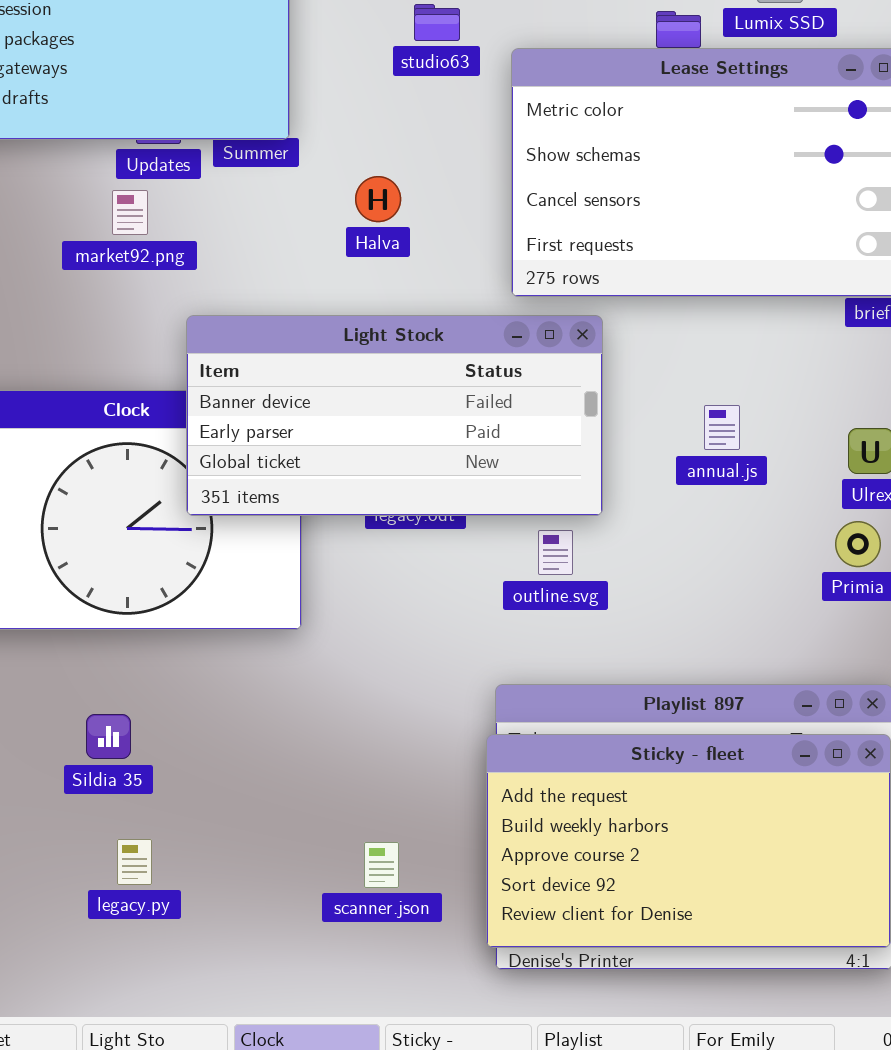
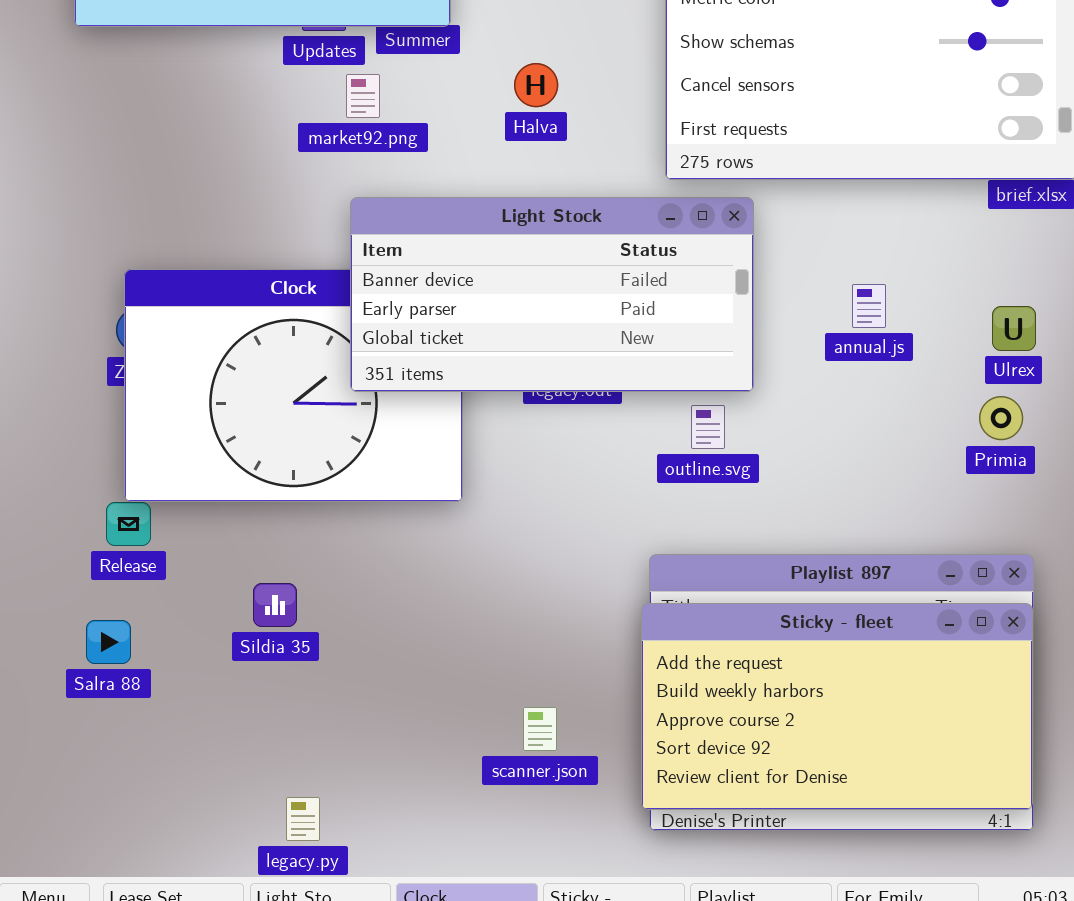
market92.png: [112,190,148,235] -> [346,74,380,118], moved
legacy.py: [117,839,152,885] -> [286,797,320,841], moved

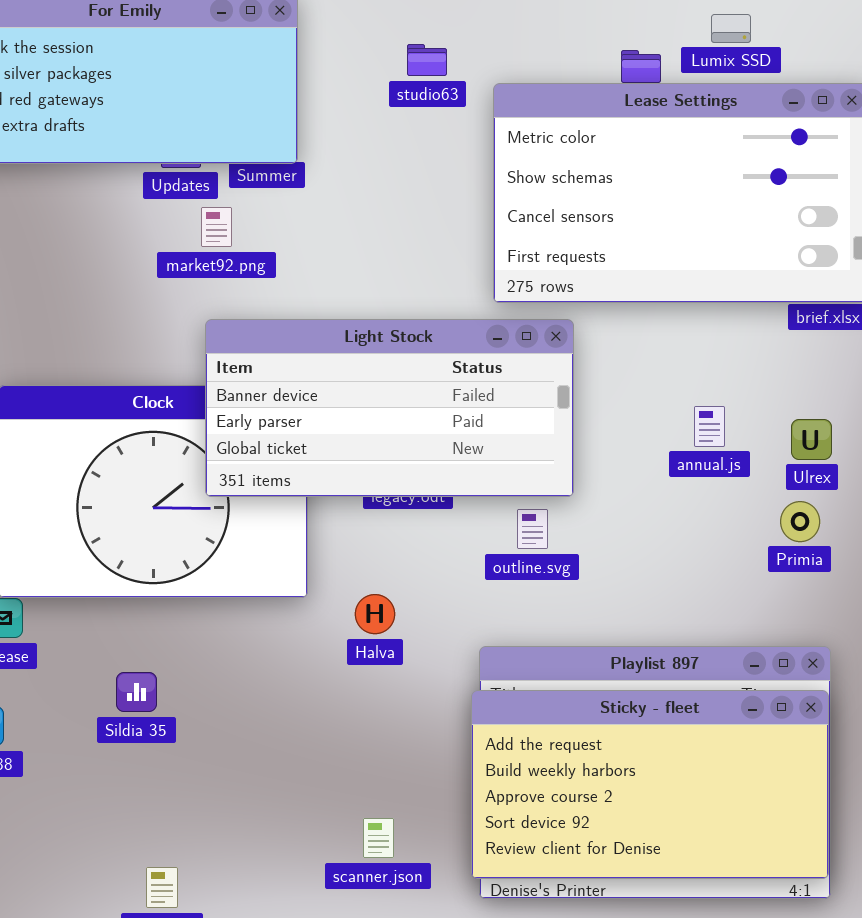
Halva: [514,63,558,107] -> [355,594,395,634], moved
annual.js: [852,284,886,328] -> [694,406,725,447], moved
scanner.json: [523,707,557,751] -> [363,818,394,858], moved

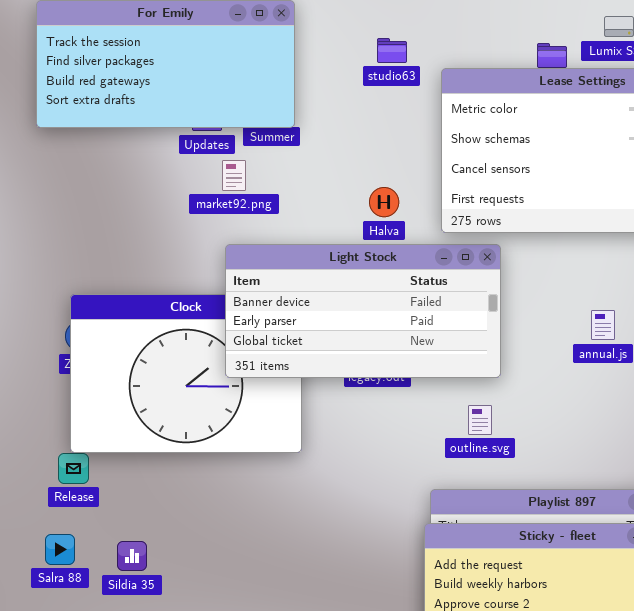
outline.svg: [517,509,548,549] -> [468,405,492,435], moved
Halva: [355,594,395,634] -> [369,187,399,217], moved
Sildia 35: [116,672,157,712] -> [117,541,147,571], moved

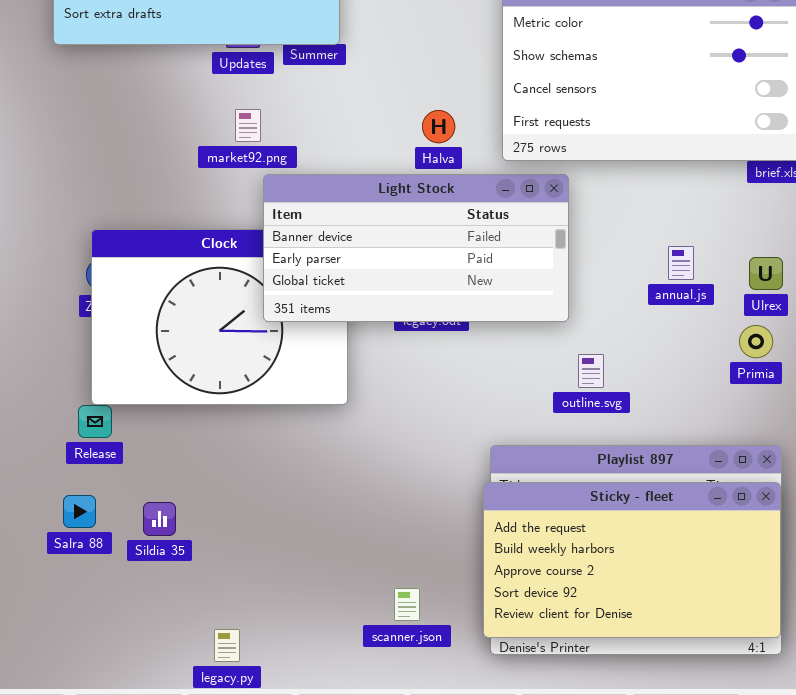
market92.png: [222,160,246,191] -> [235,109,261,142], moved
outline.svg: [468,405,492,435] -> [578,354,604,388], moved

